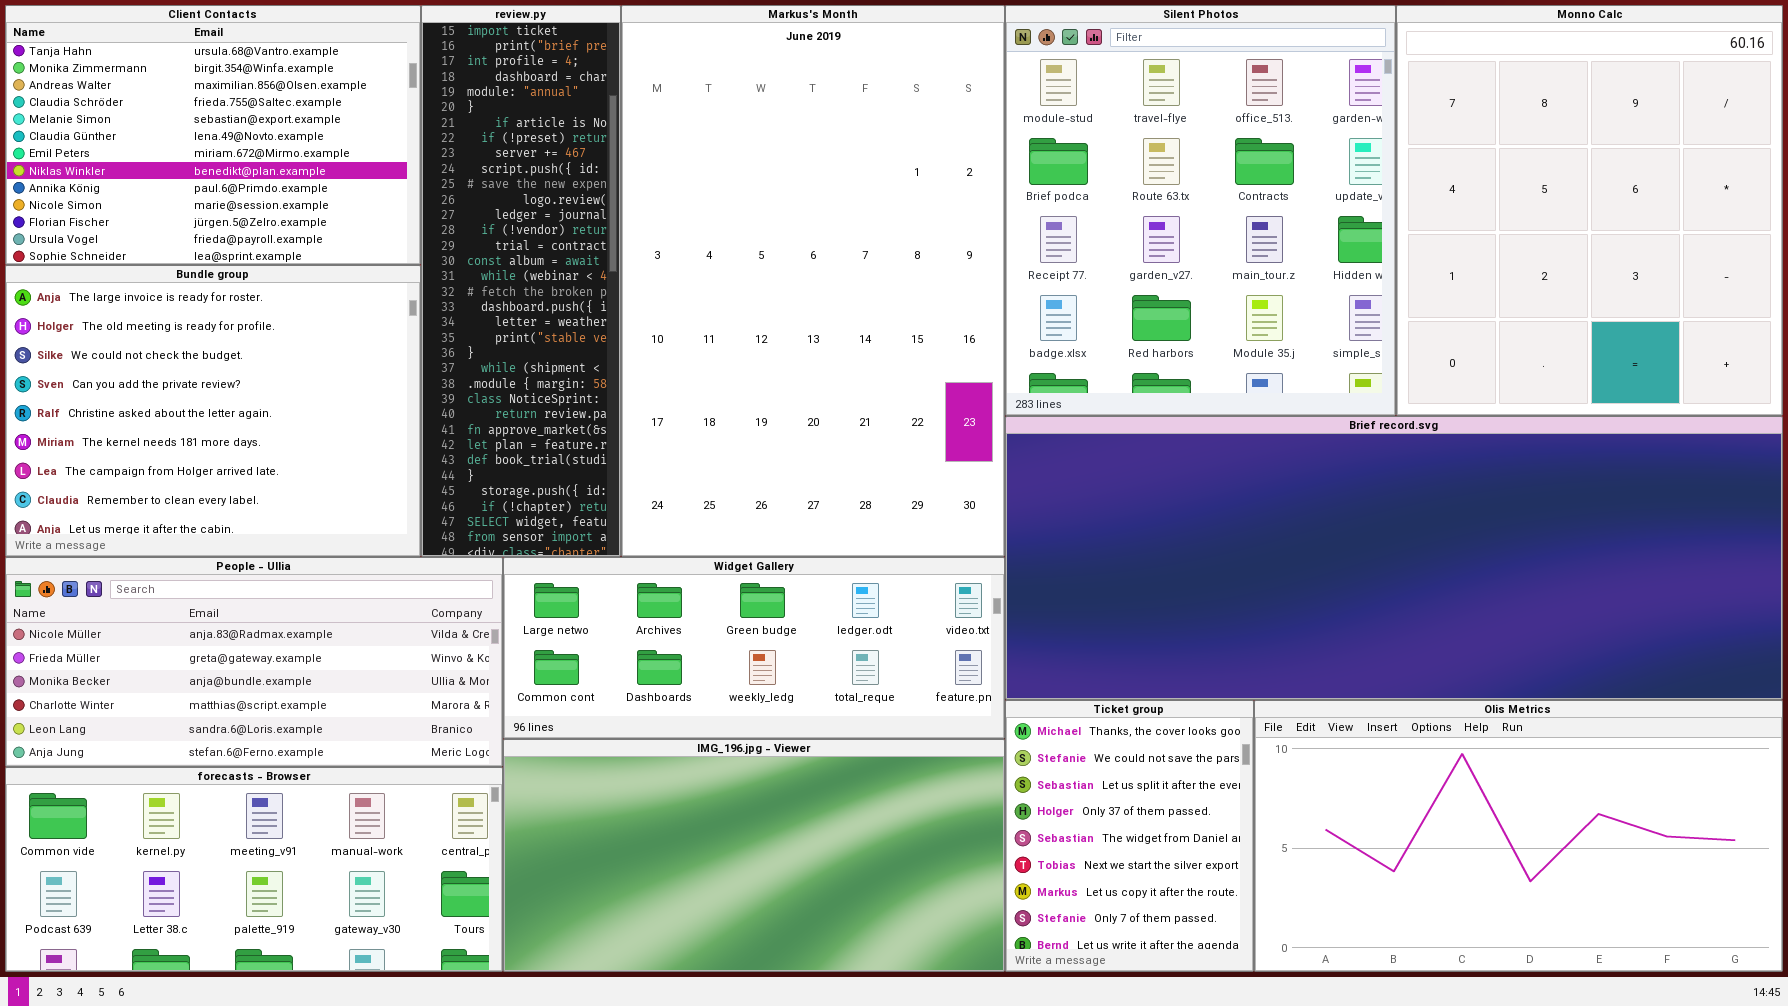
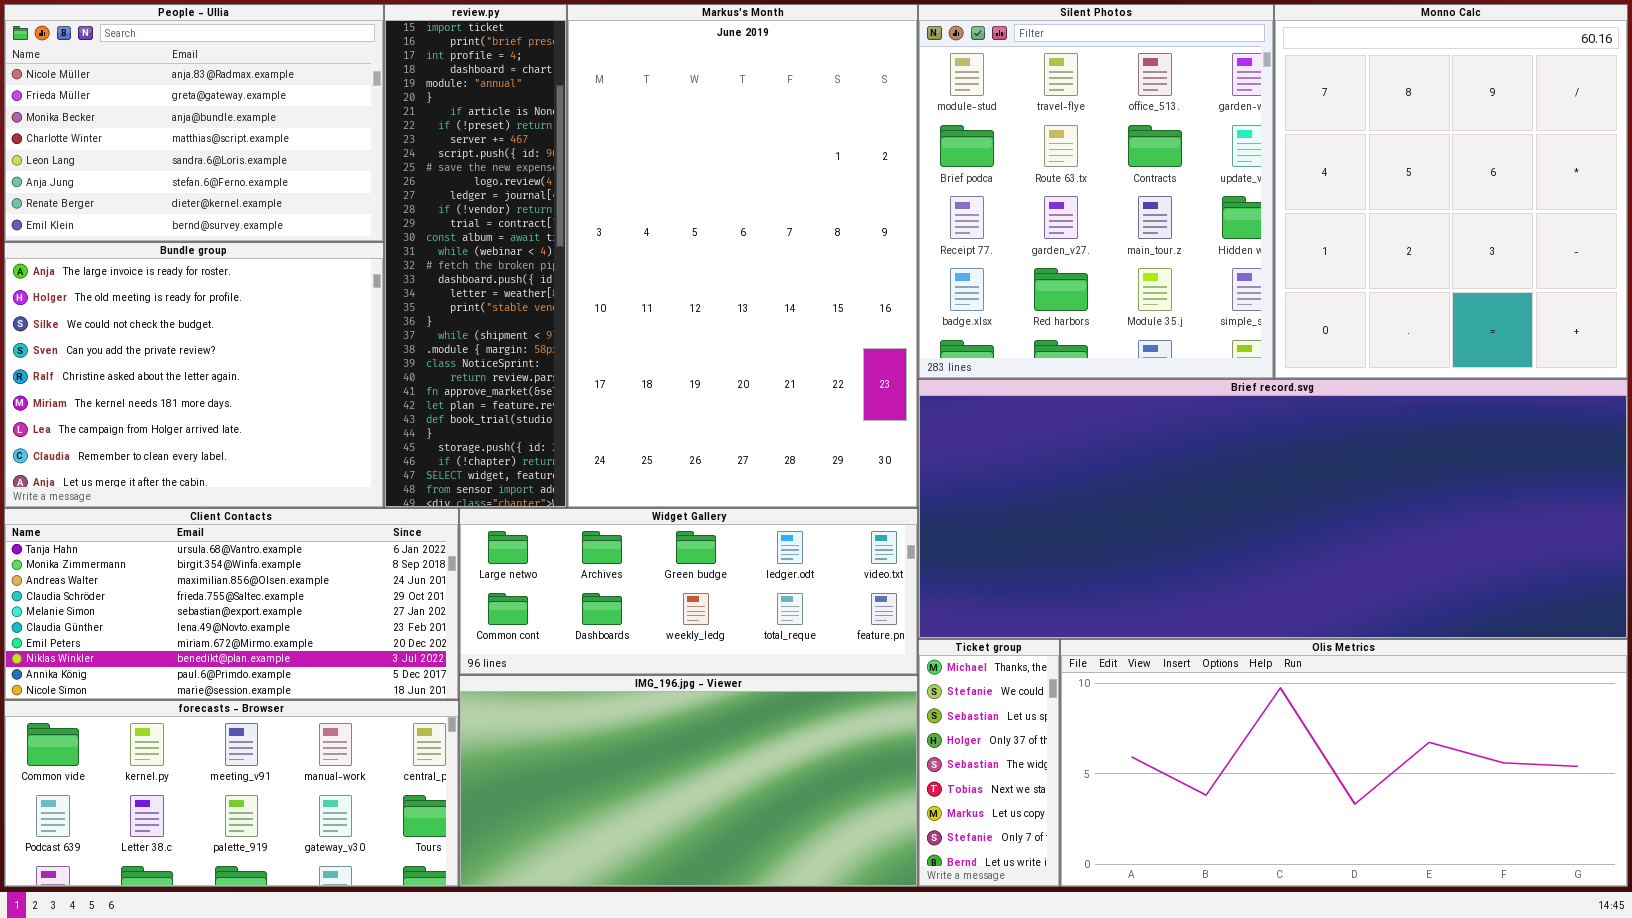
Client Contacts: [5,5,421,265] -> [4,508,459,700], moved, resized
People - Ullia: [5,557,503,767] -> [4,4,384,242], moved, resized
Ticket group: [1005,700,1254,972] -> [918,639,1060,887], resized
Olis Metrics: [1254,700,1783,972] -> [1060,639,1628,887], resized

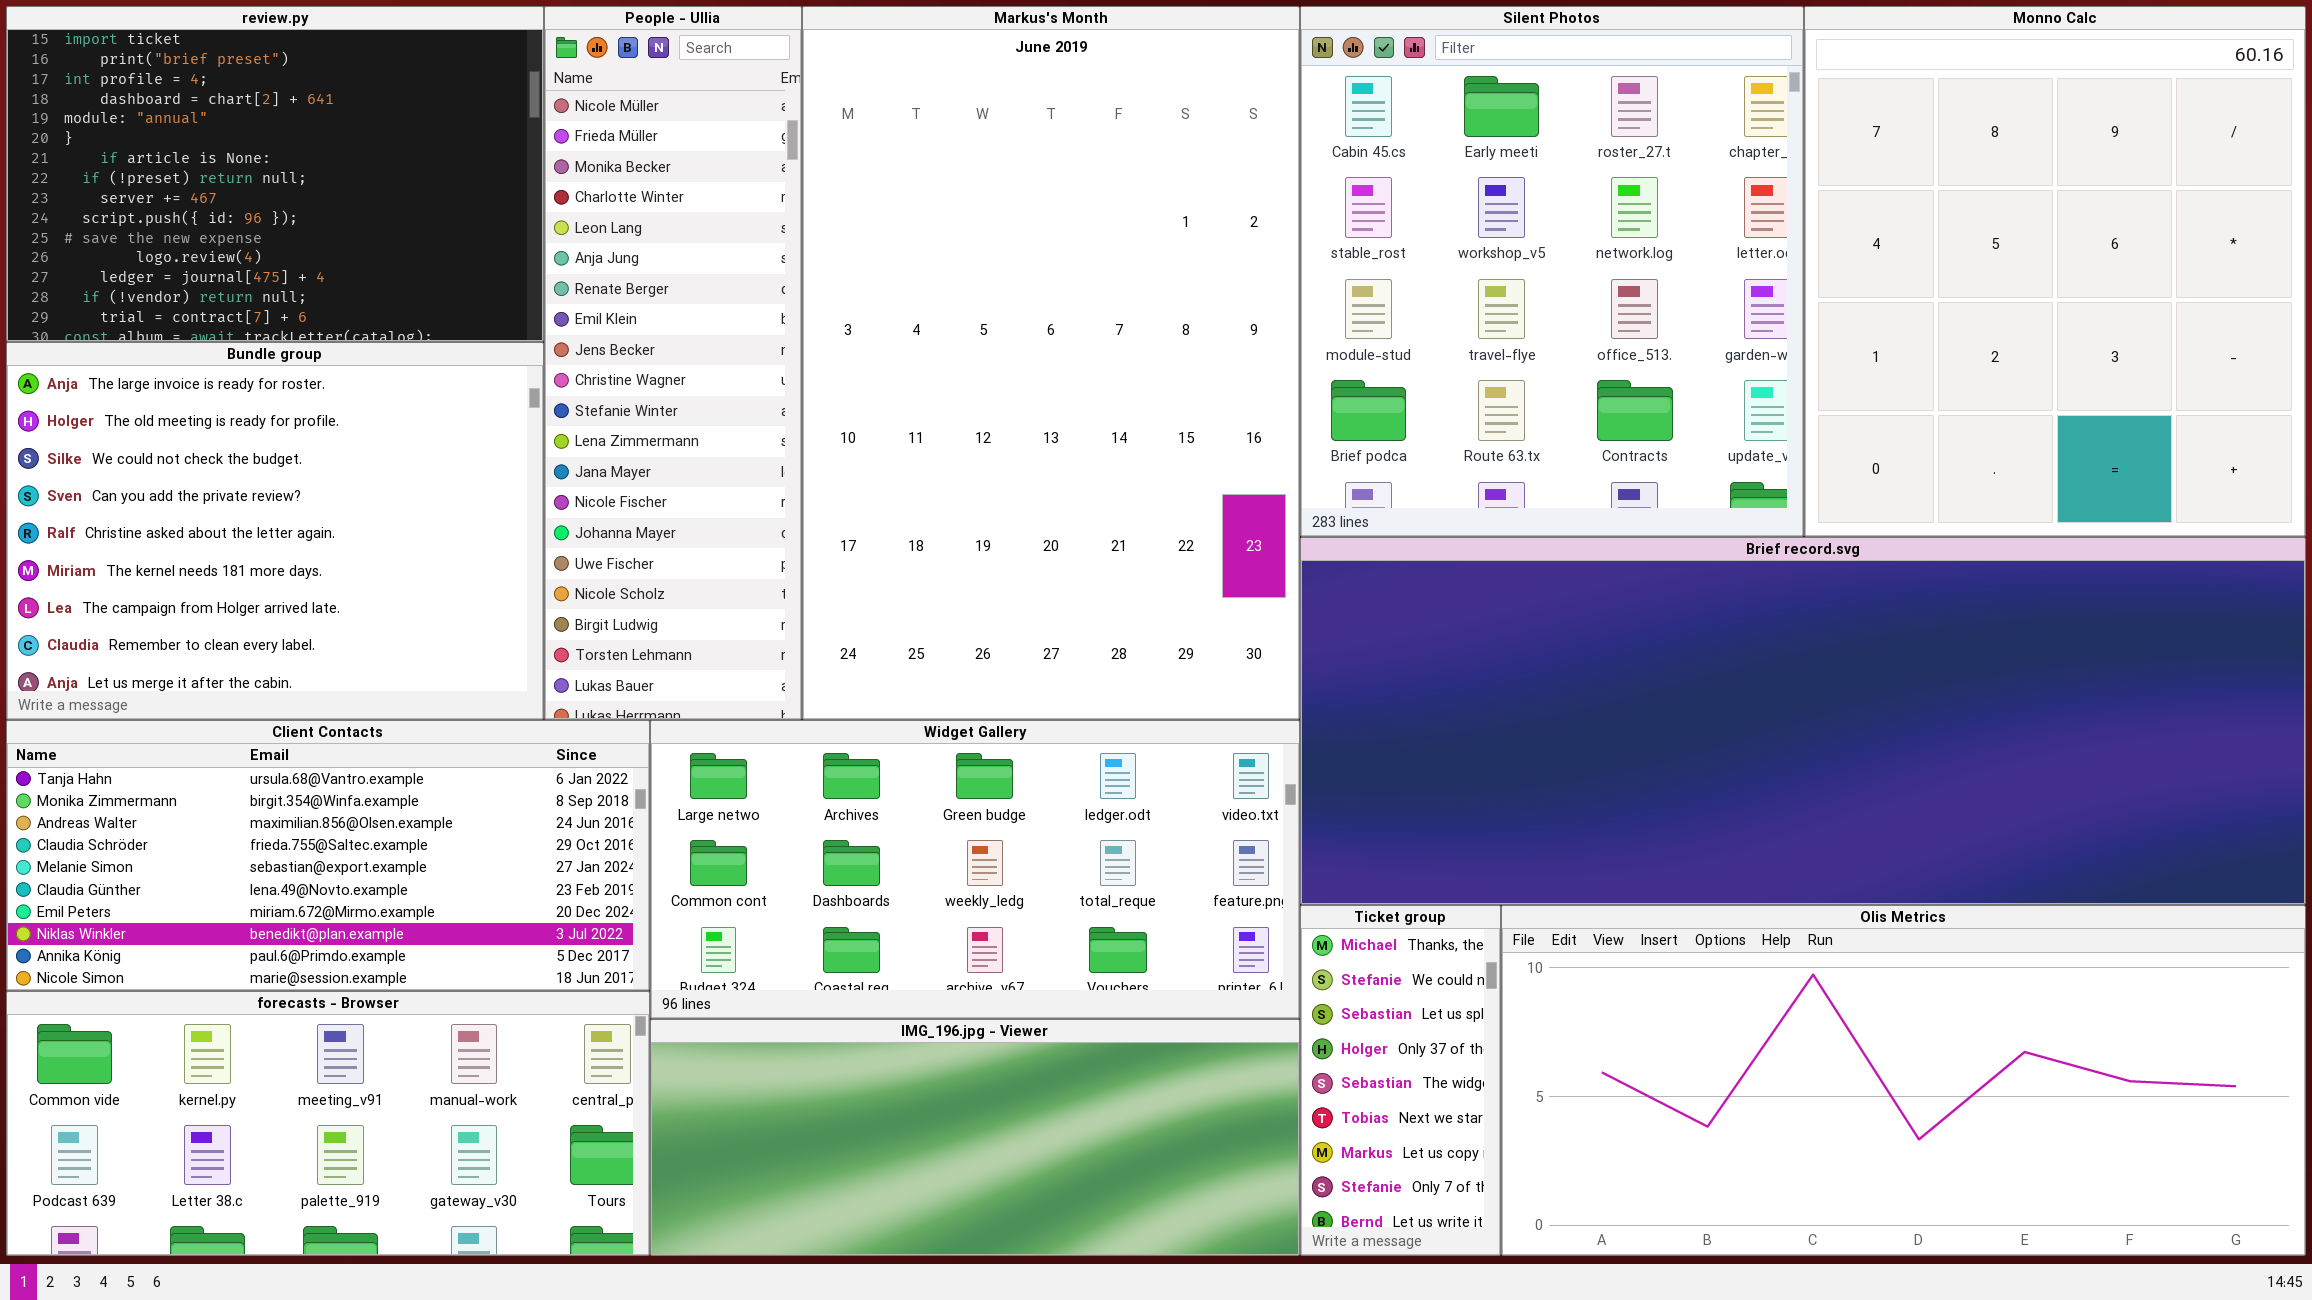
People - Ullia: [4,4,384,242] -> [544,6,802,720], moved, resized
review.py: [384,4,567,508] -> [6,6,544,342], moved, resized
Silent Photos: [918,4,1274,379] -> [1300,6,1804,537], scrolled up 2 rows
Widget Gallery: [459,508,918,675] -> [650,720,1300,1019], resized
IMG_196.jpg - Viewer: [459,675,918,887] -> [650,1019,1300,1256], resized

